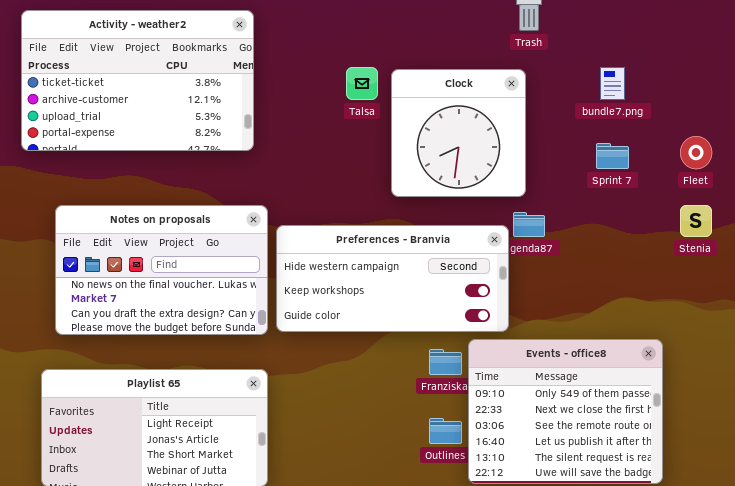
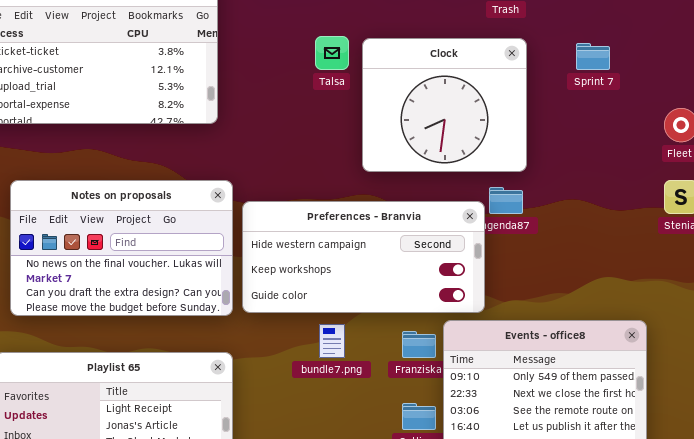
bundle7.png: [600,67,625,100] -> [319,324,345,358], moved
Clock: [391,69,526,197] -> [362,38,527,172], resized
Sprint 7: [596,143,629,169] -> [576,43,610,70], moved

